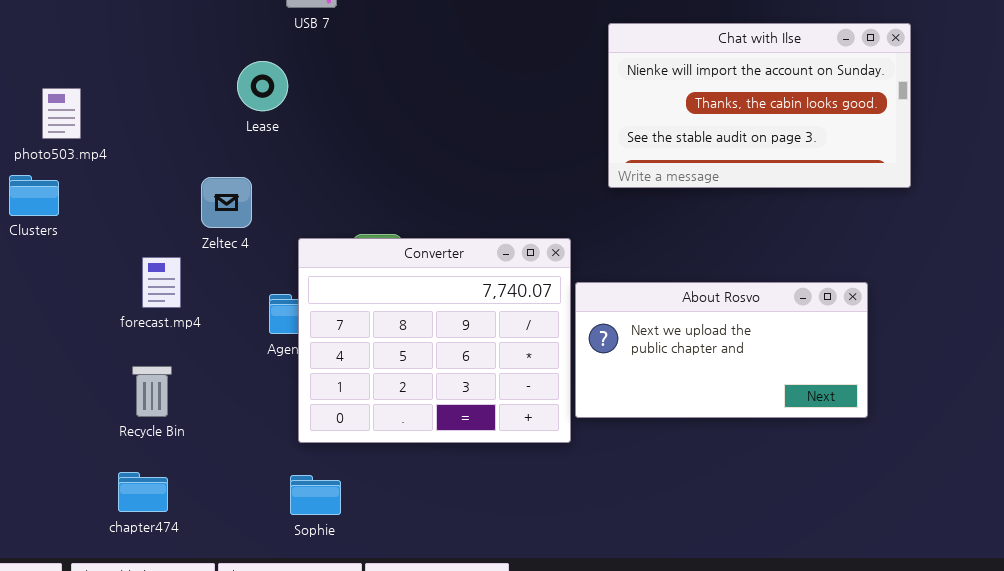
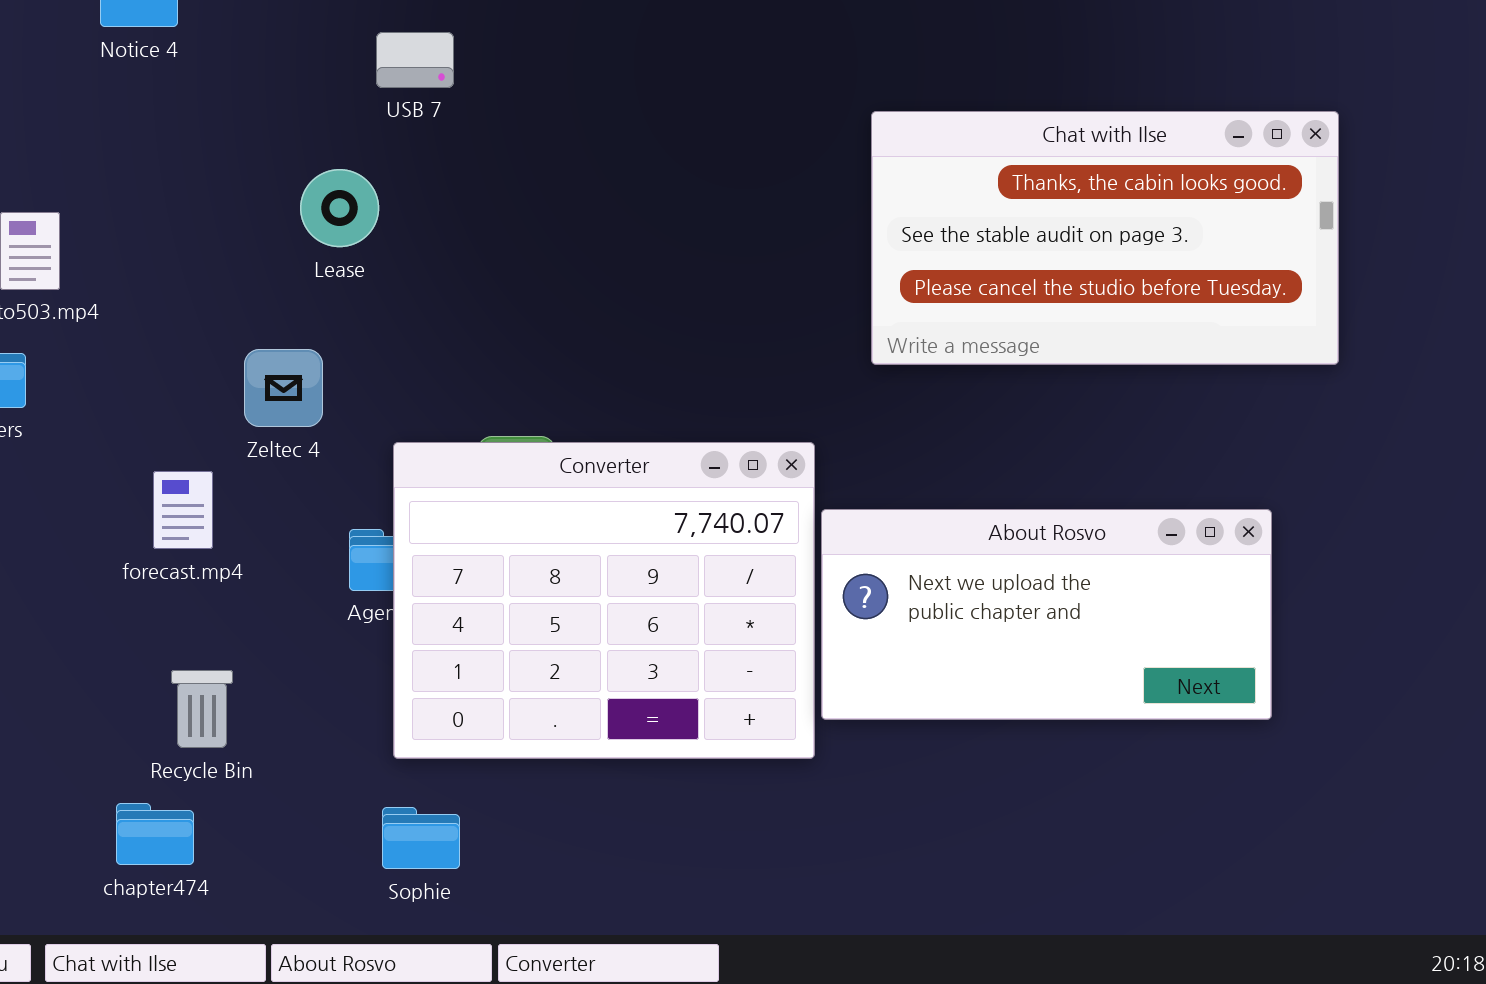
Chat with Ilse: [608,23,911,188] -> [871,111,1339,365], scrolled down 1 row
Recycle Bin: [132,366,172,417] -> [171,670,233,748], moved

